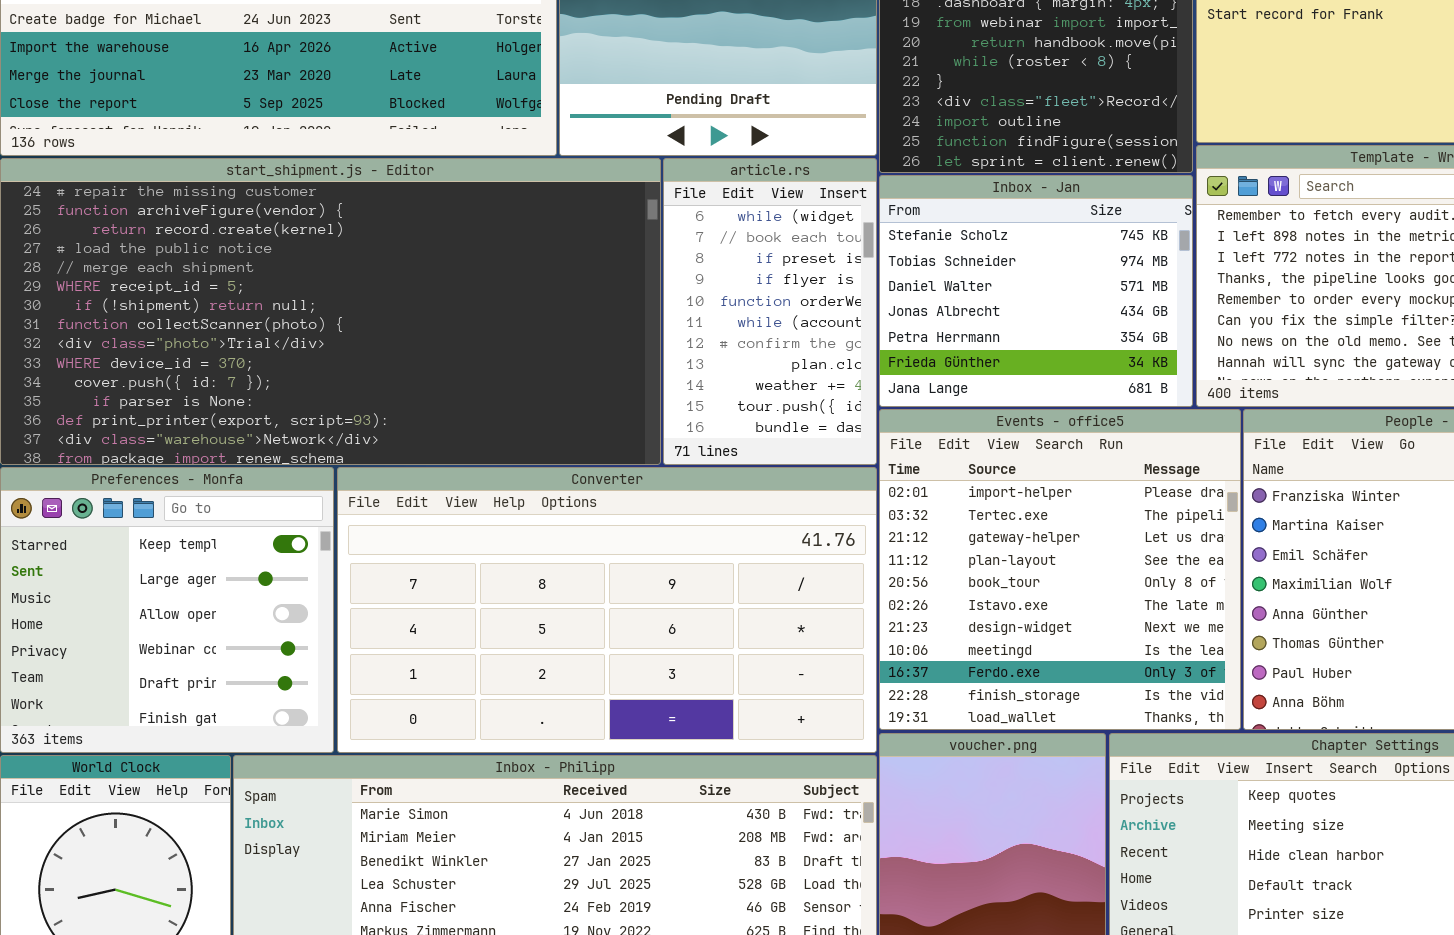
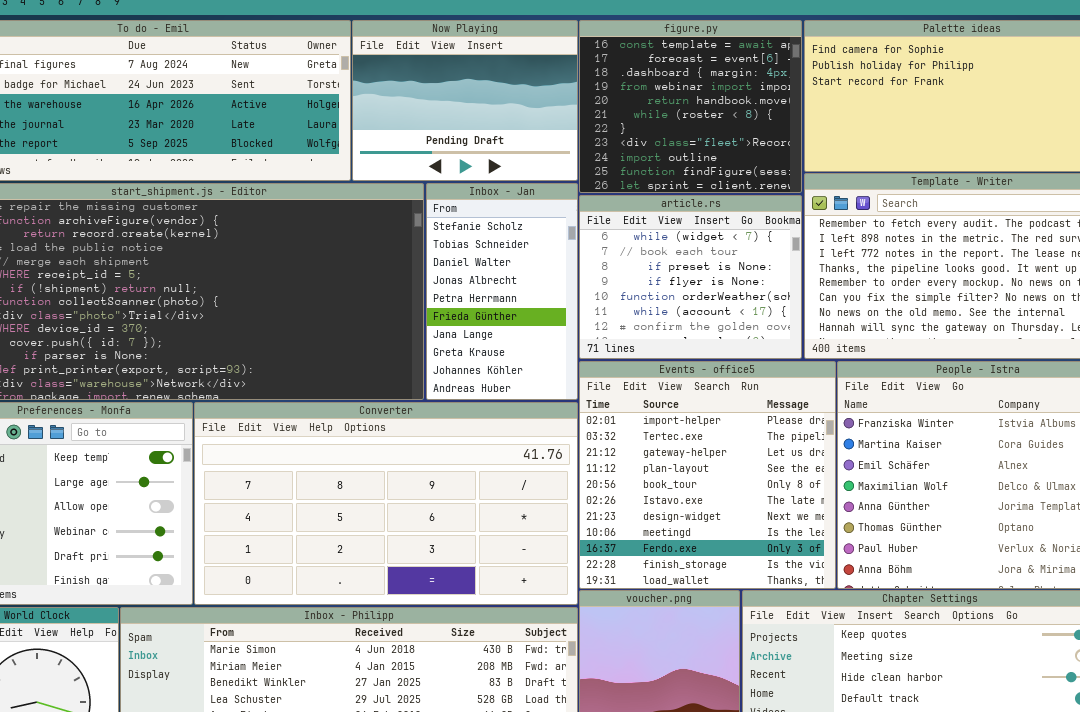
article.rs: [663,158,877,465] -> [579,195,802,359], moved, resized
Inbox - Jan: [879,175,1193,407] -> [426,183,578,400], moved, resized

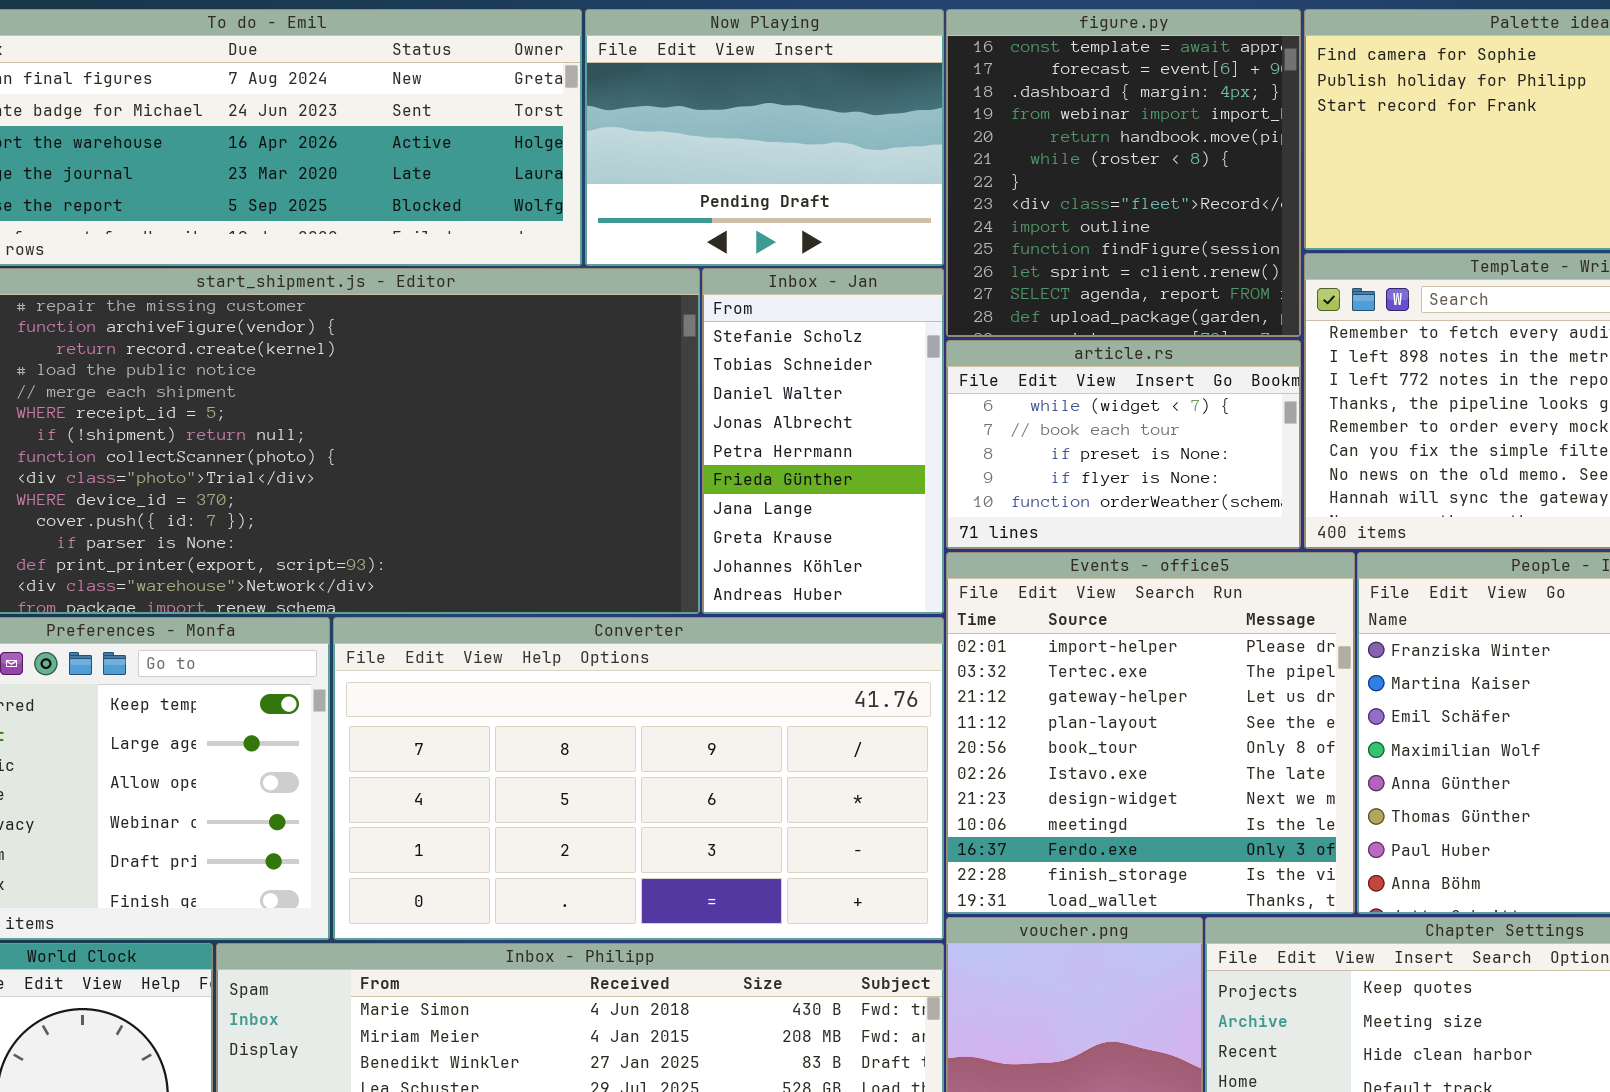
figure.py: [579,20,802,193] -> [946,9,1301,337], resized
article.rs: [579,195,802,359] -> [946,340,1301,549], resized

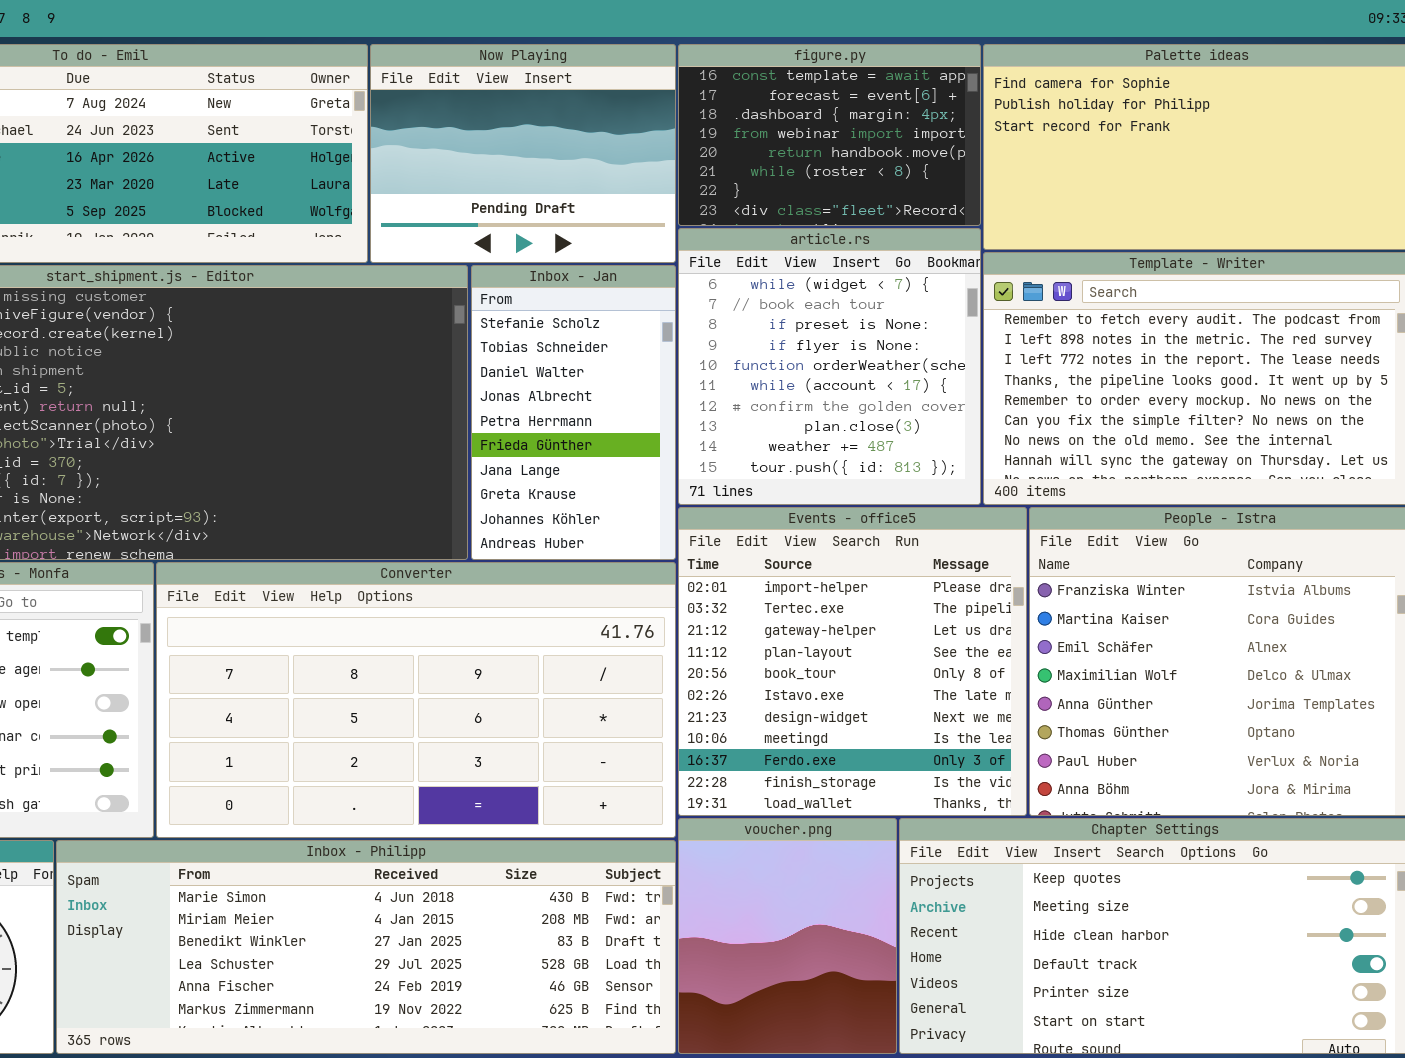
figure.py: [946,9,1301,337] -> [678,44,981,226], resized
article.rs: [946,340,1301,549] -> [678,228,981,505], resized

